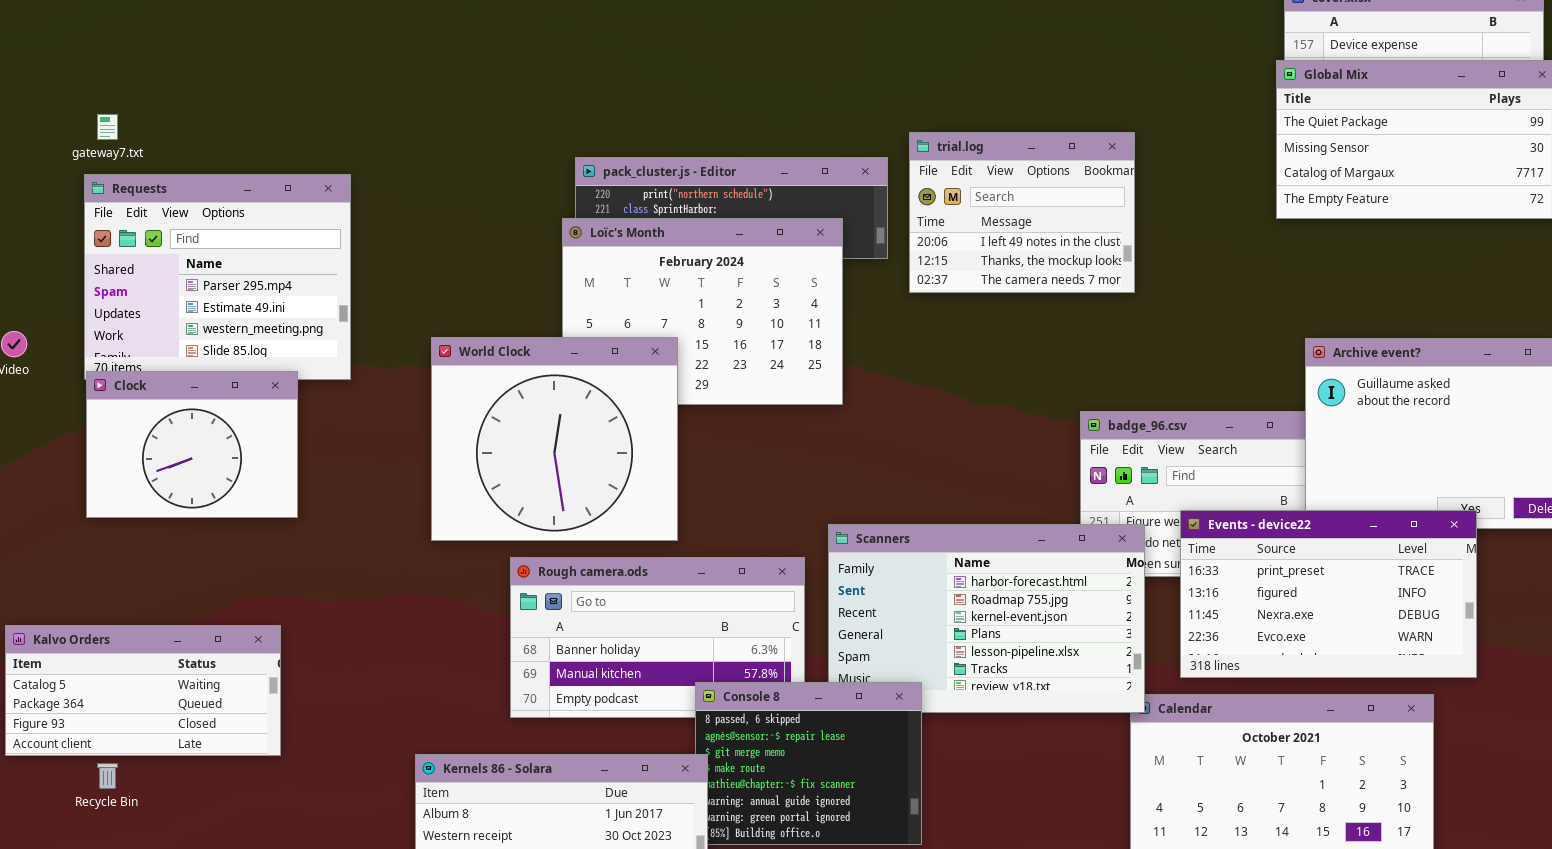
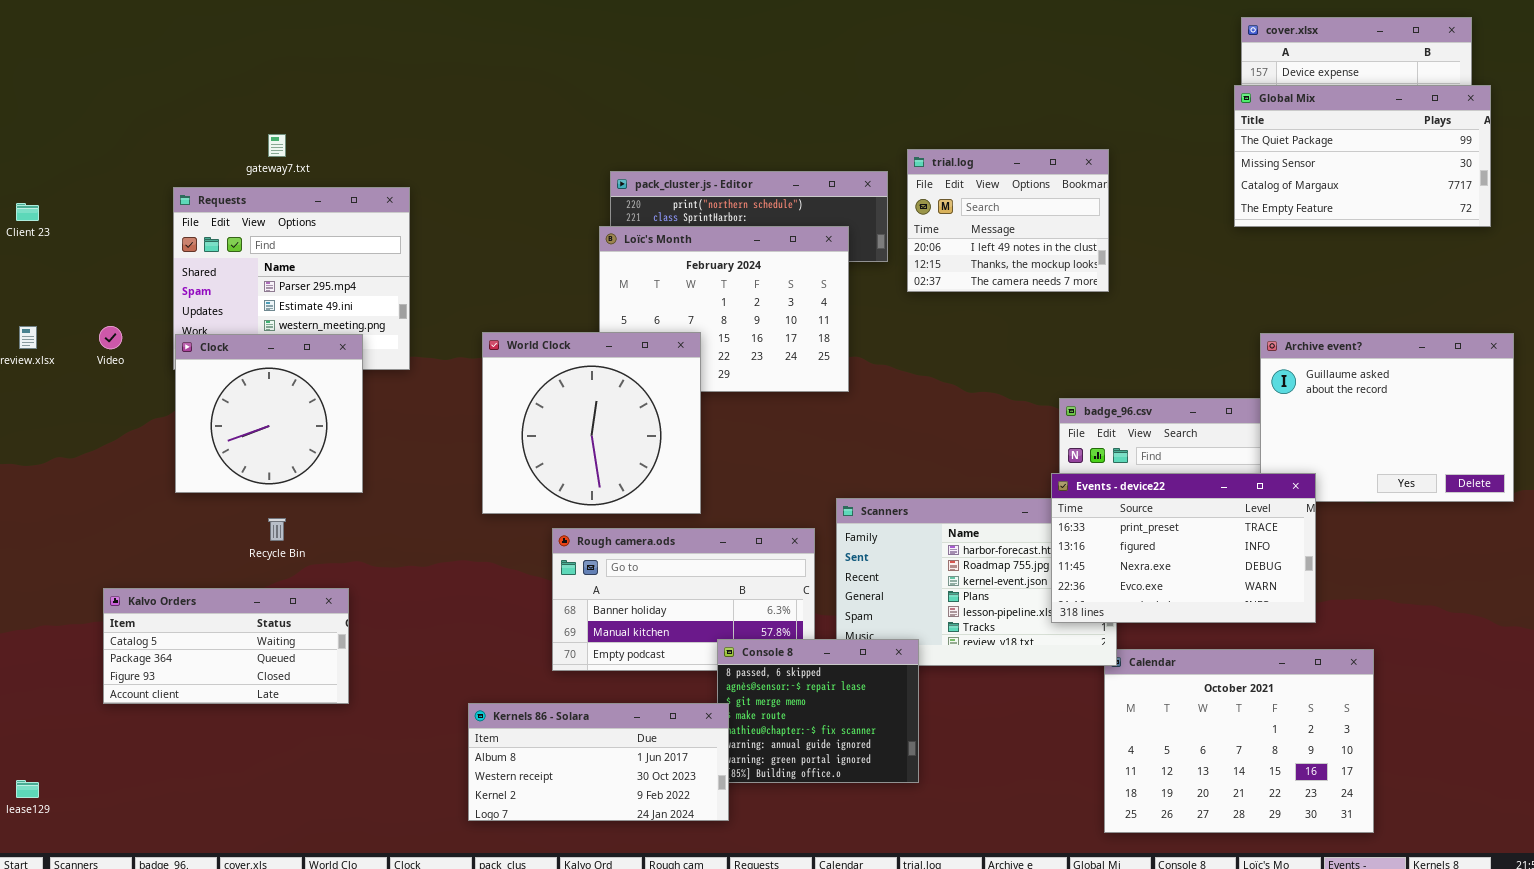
gateway7.txt: [97,114,118,140] -> [268,134,286,157], moved
Clock: [86,371,298,518] -> [175,334,363,493], resized
Events - device22: [1180,510,1477,678] -> [1051,473,1316,623], moved
Recycle Bin: [97,763,118,789] -> [268,518,286,541], moved

